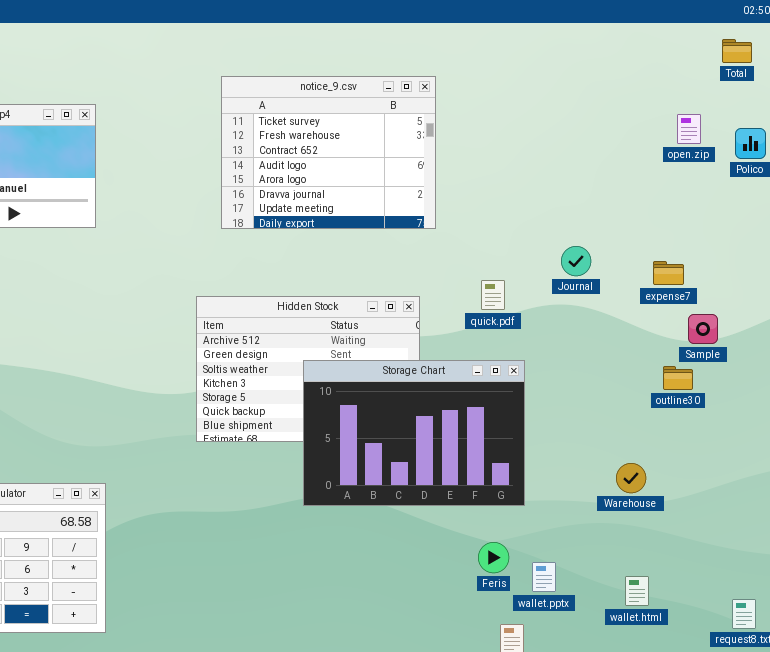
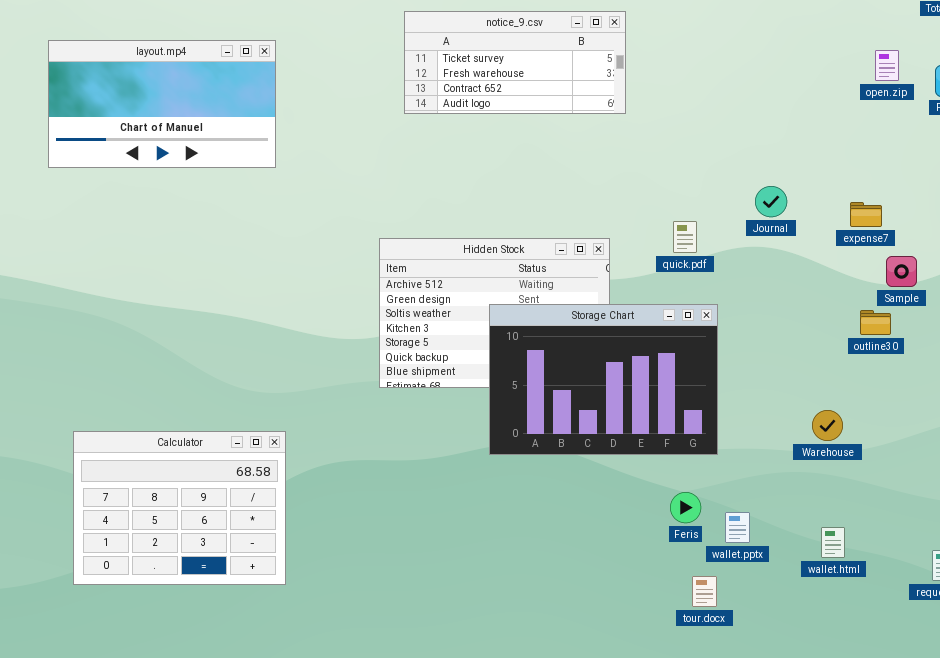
notice_9.csv: [221,76,436,229] -> [404,11,626,114], resized

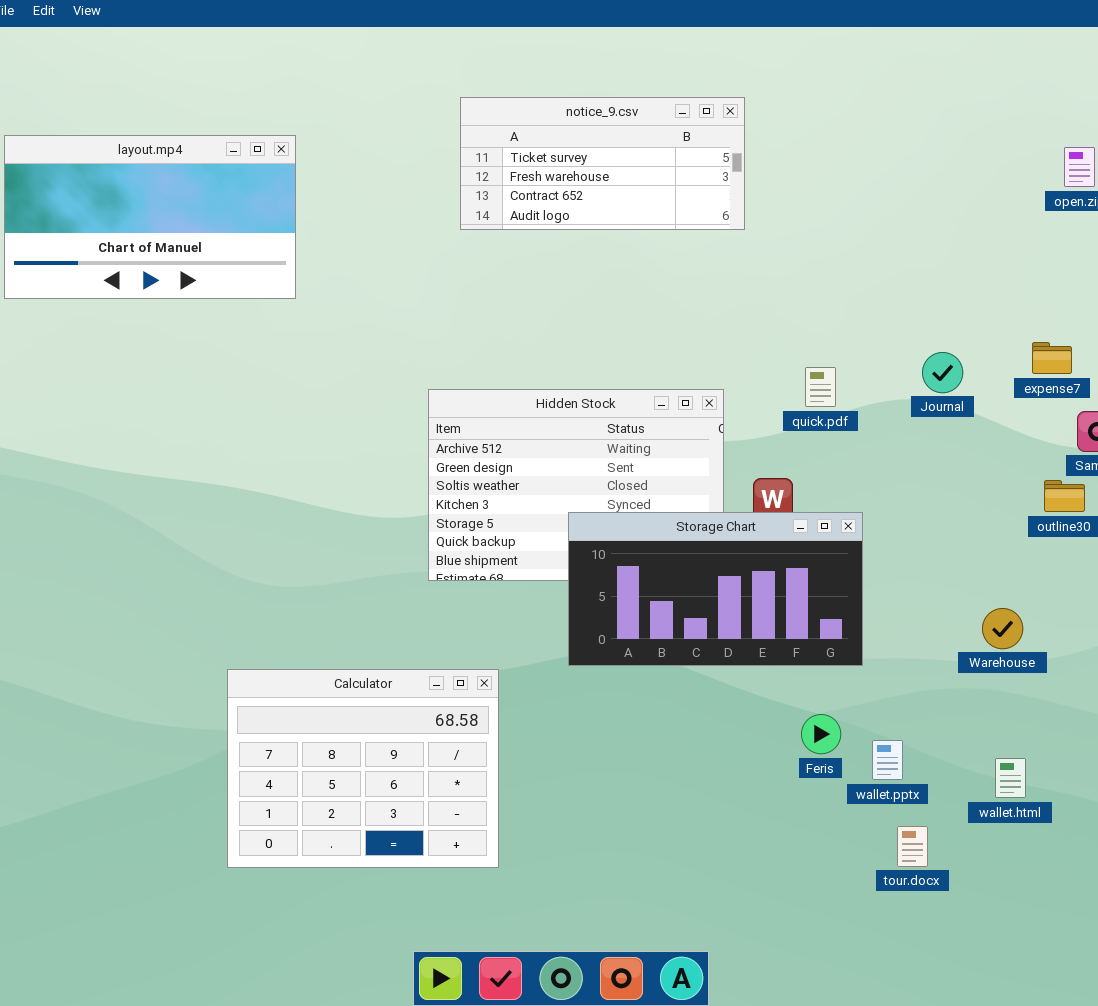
Journal: [755,186,787,217] -> [922,352,963,393], moved
Storage Chart: [489,304,718,455] -> [568,512,863,666], resized
Calculator: [73,431,286,585] -> [227,669,499,868], moved
tour.docx: [692,576,717,607] -> [897,826,928,867], moved

